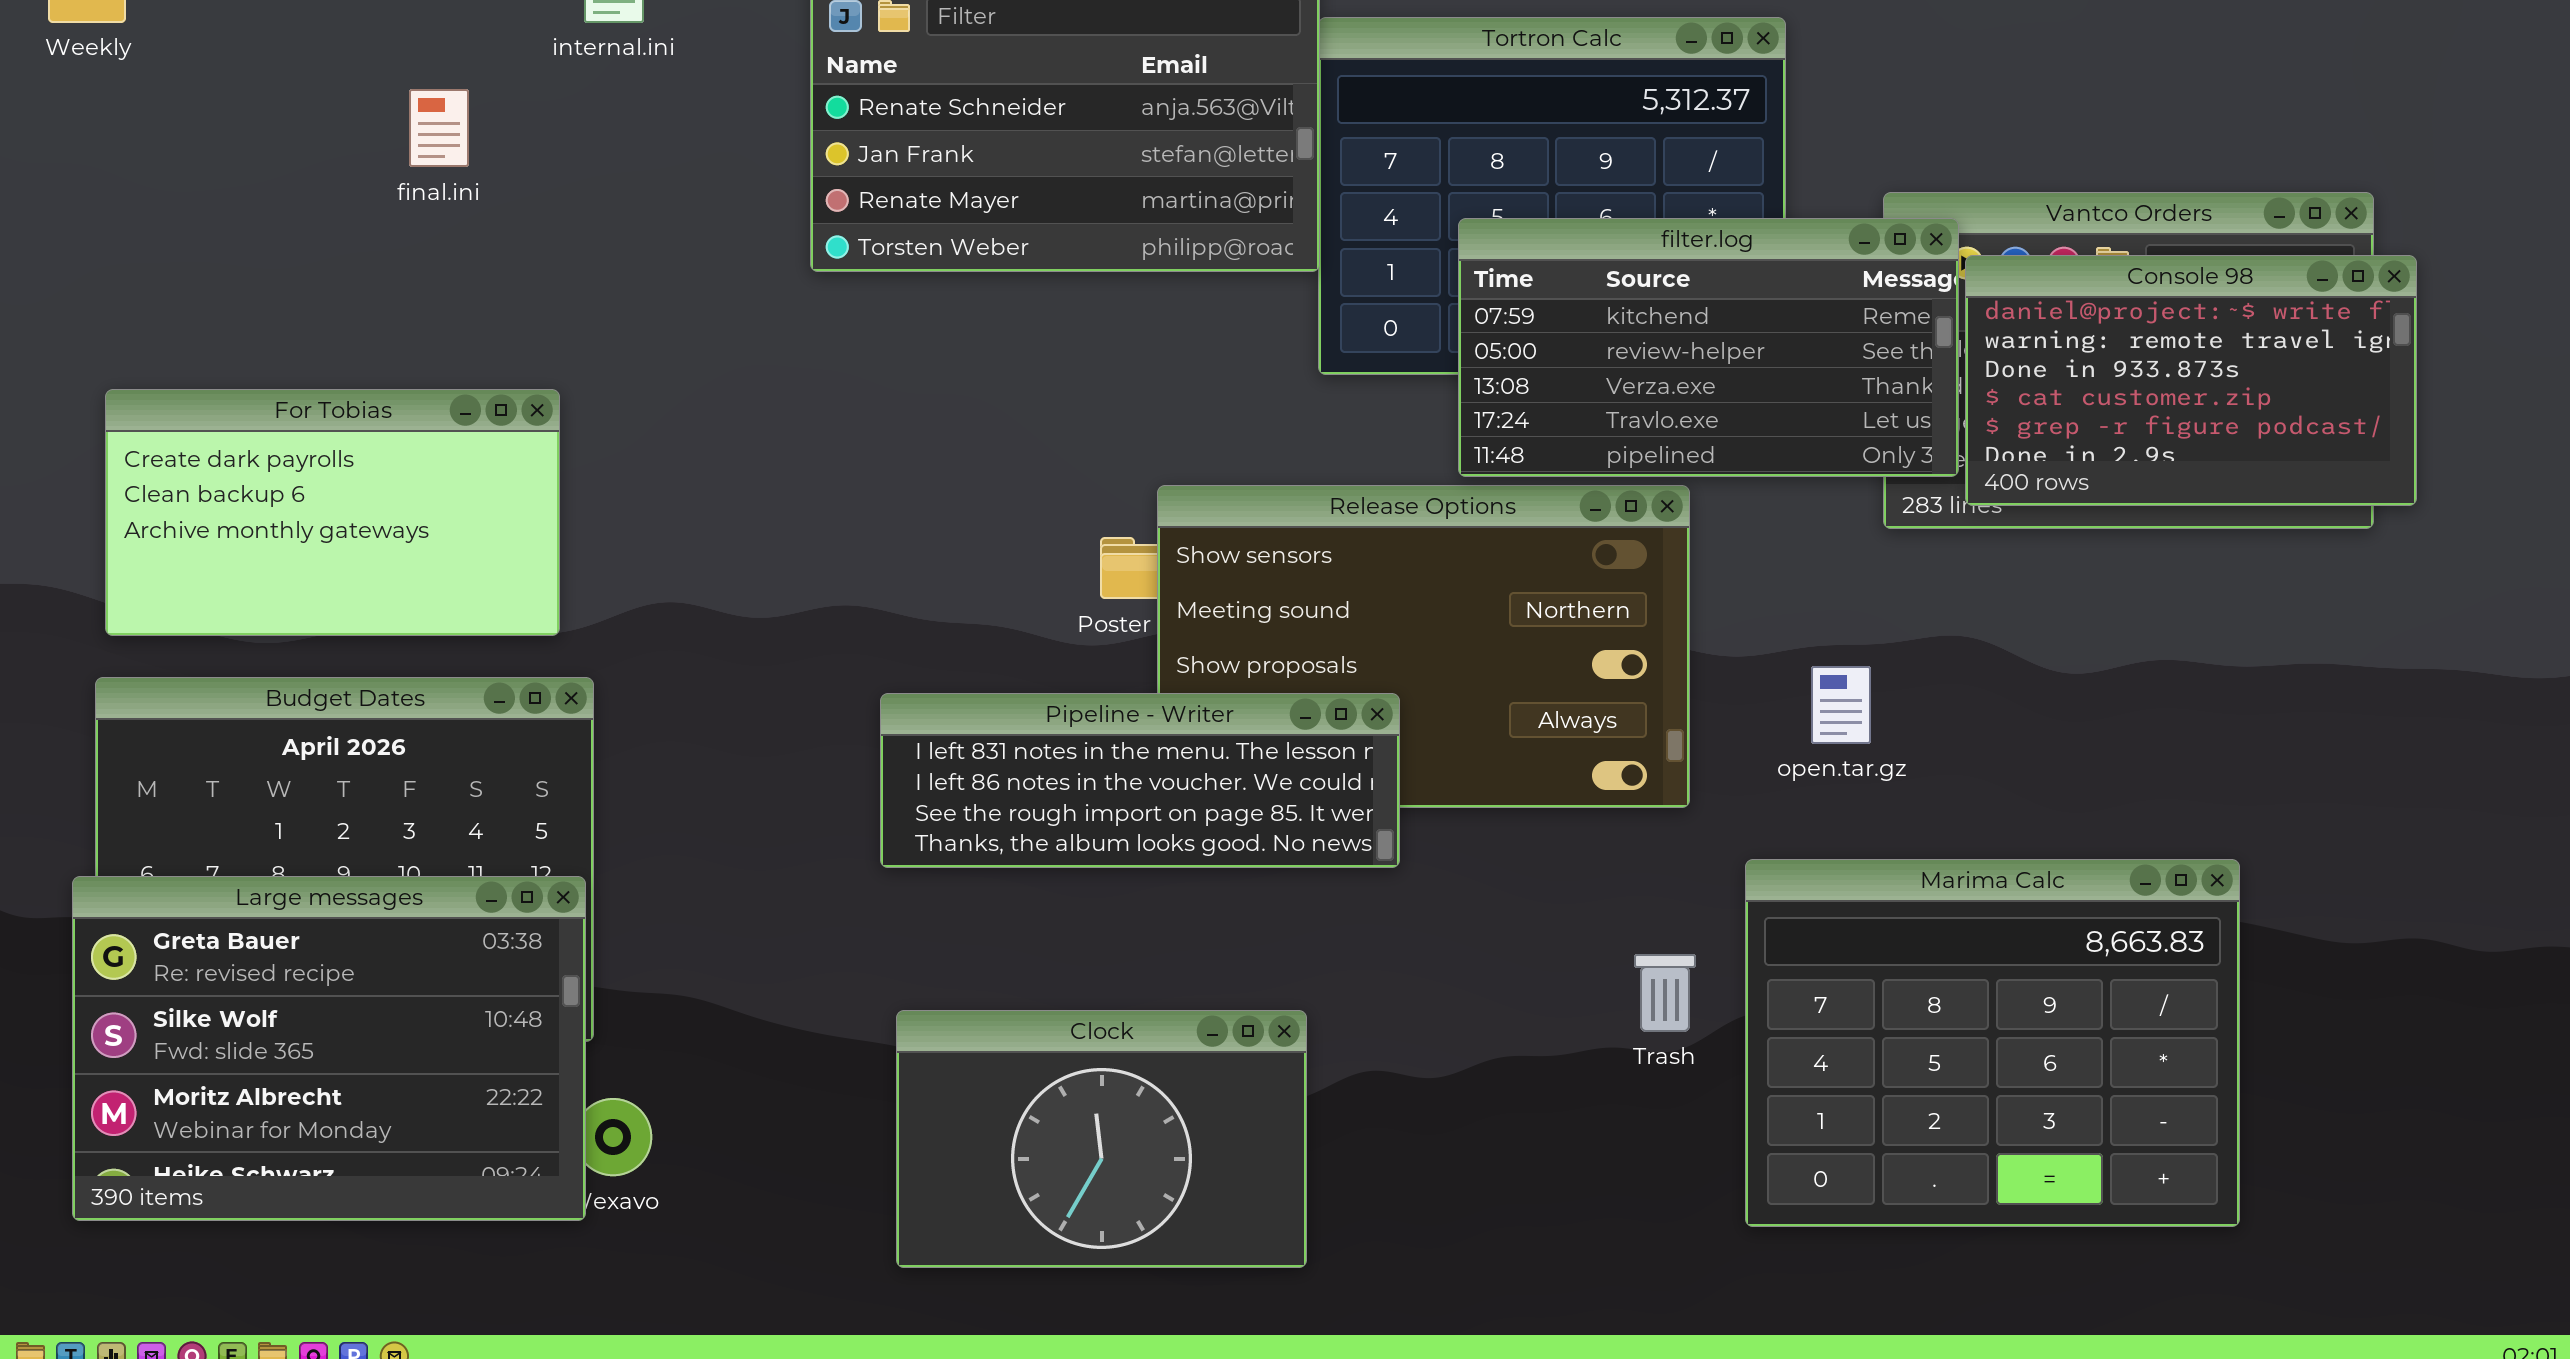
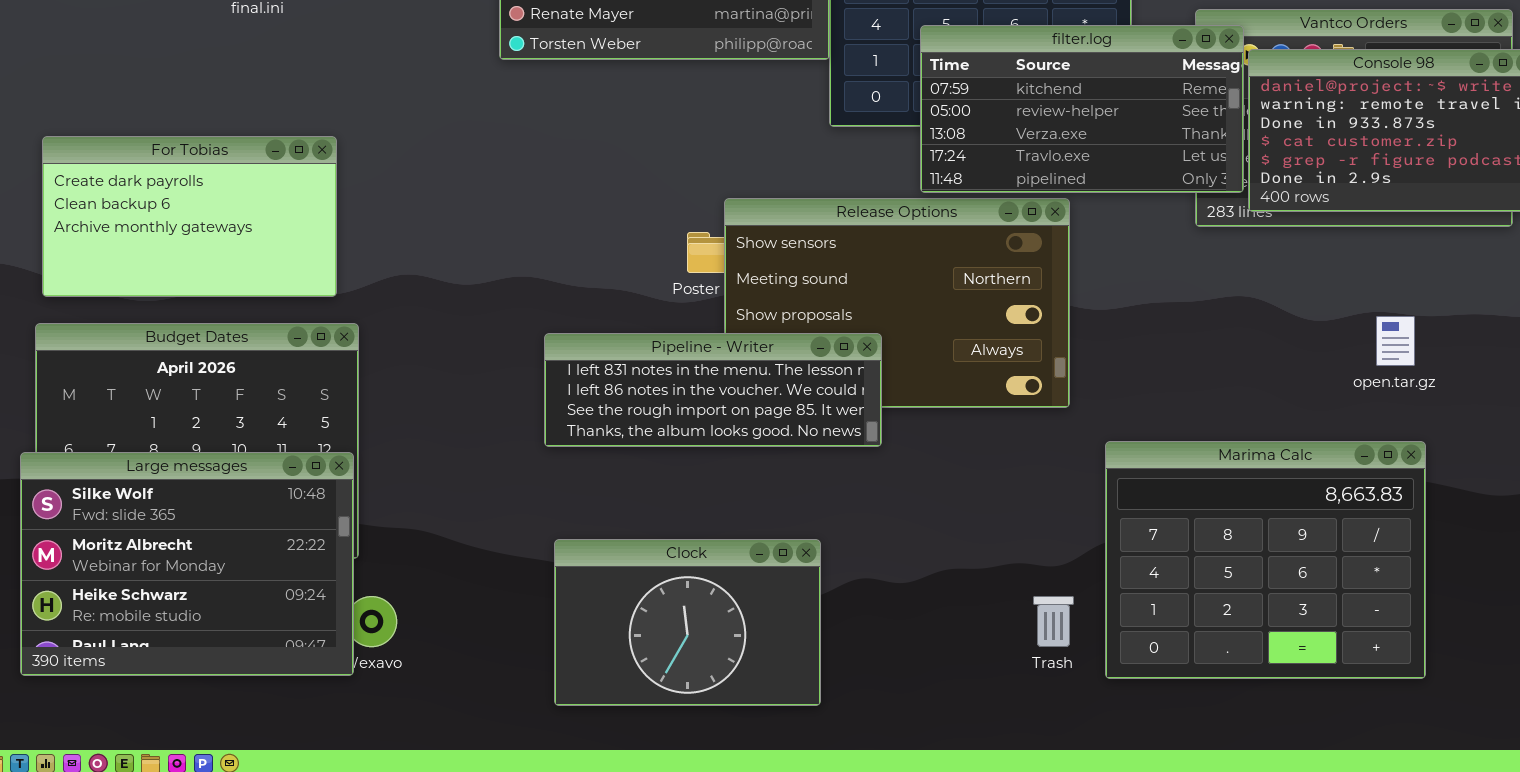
open.tar.gz: [1811,666,1871,744] -> [1376,316,1415,366], moved
Large messages: [72,876,586,1221] -> [20,452,354,676], scrolled down 1 row
Trash: [1634,954,1696,1032] -> [1033,596,1074,647], moved

